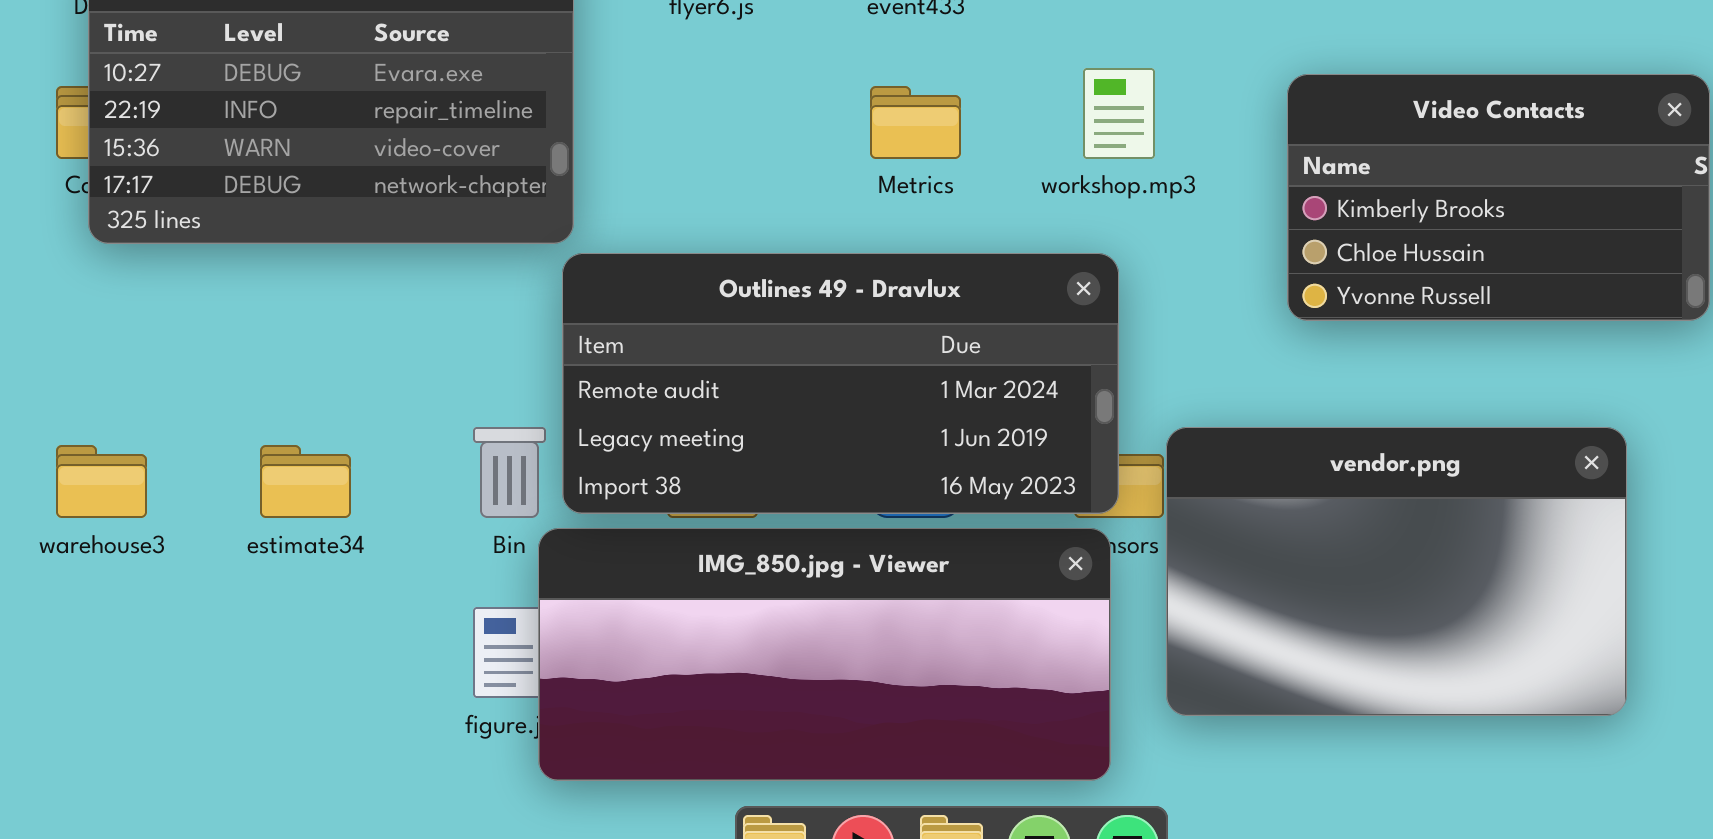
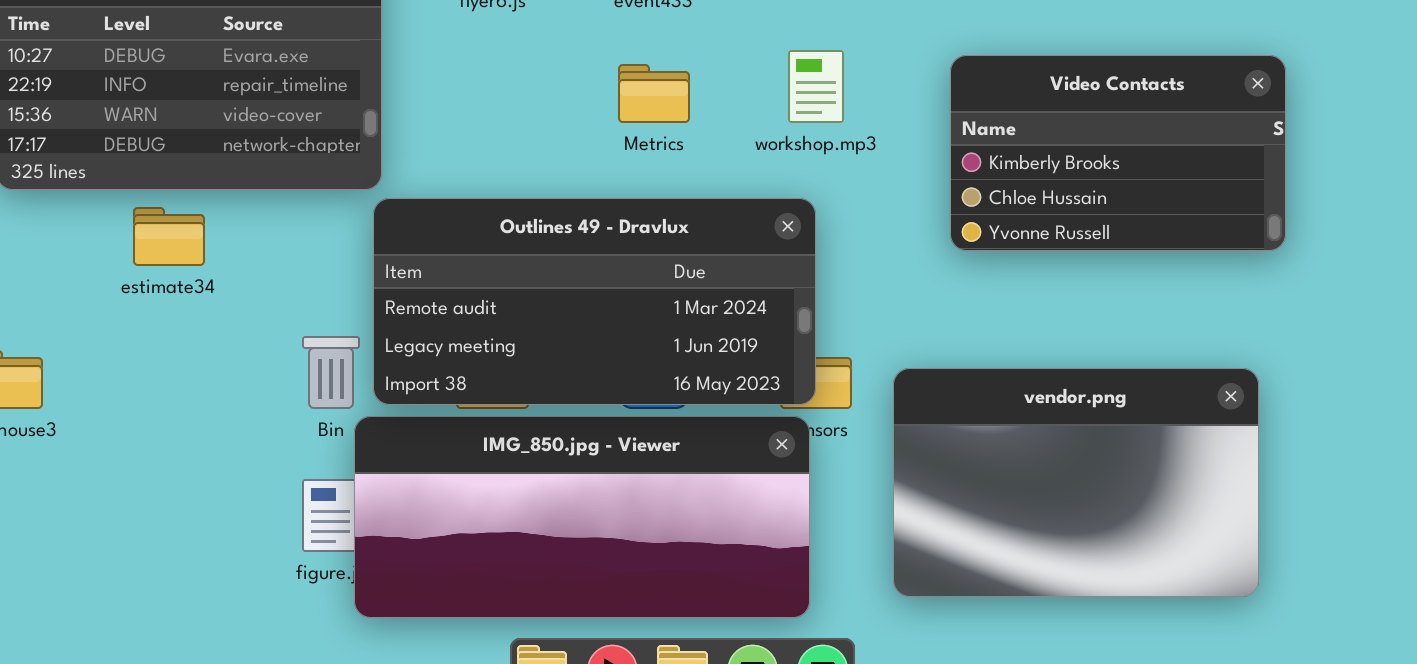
vendor.png: [1166,427,1627,716] -> [893,368,1259,597], moved
estimate34: [260,445,351,518] -> [133,207,205,266], moved

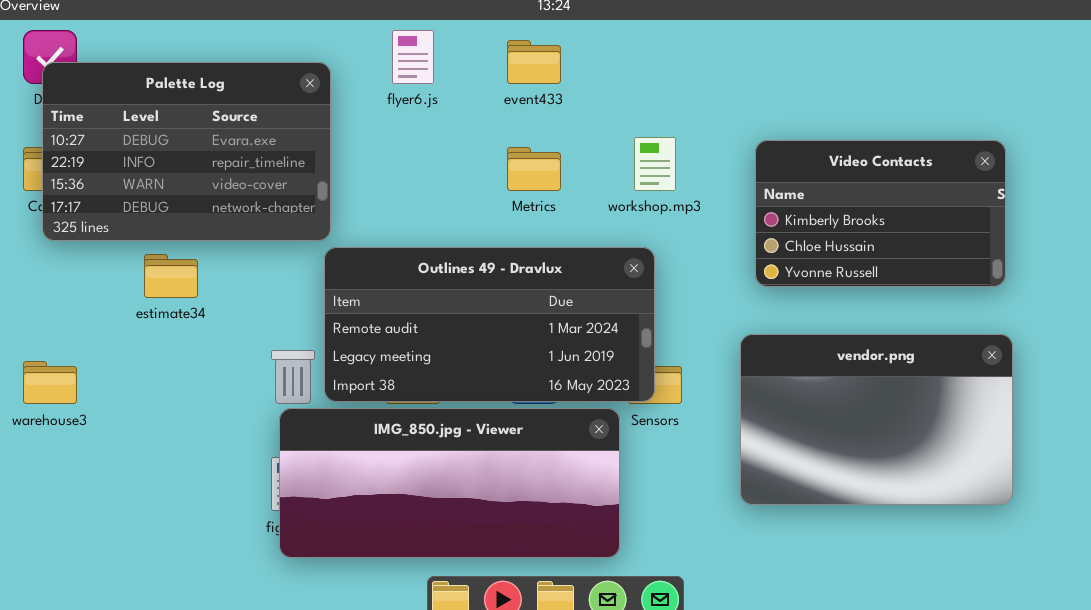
vendor.png: [893,368,1259,597] -> [740,334,1013,505], moved
IMG_850.jpg - Viewer: [354,416,810,618] -> [279,408,620,558], moved

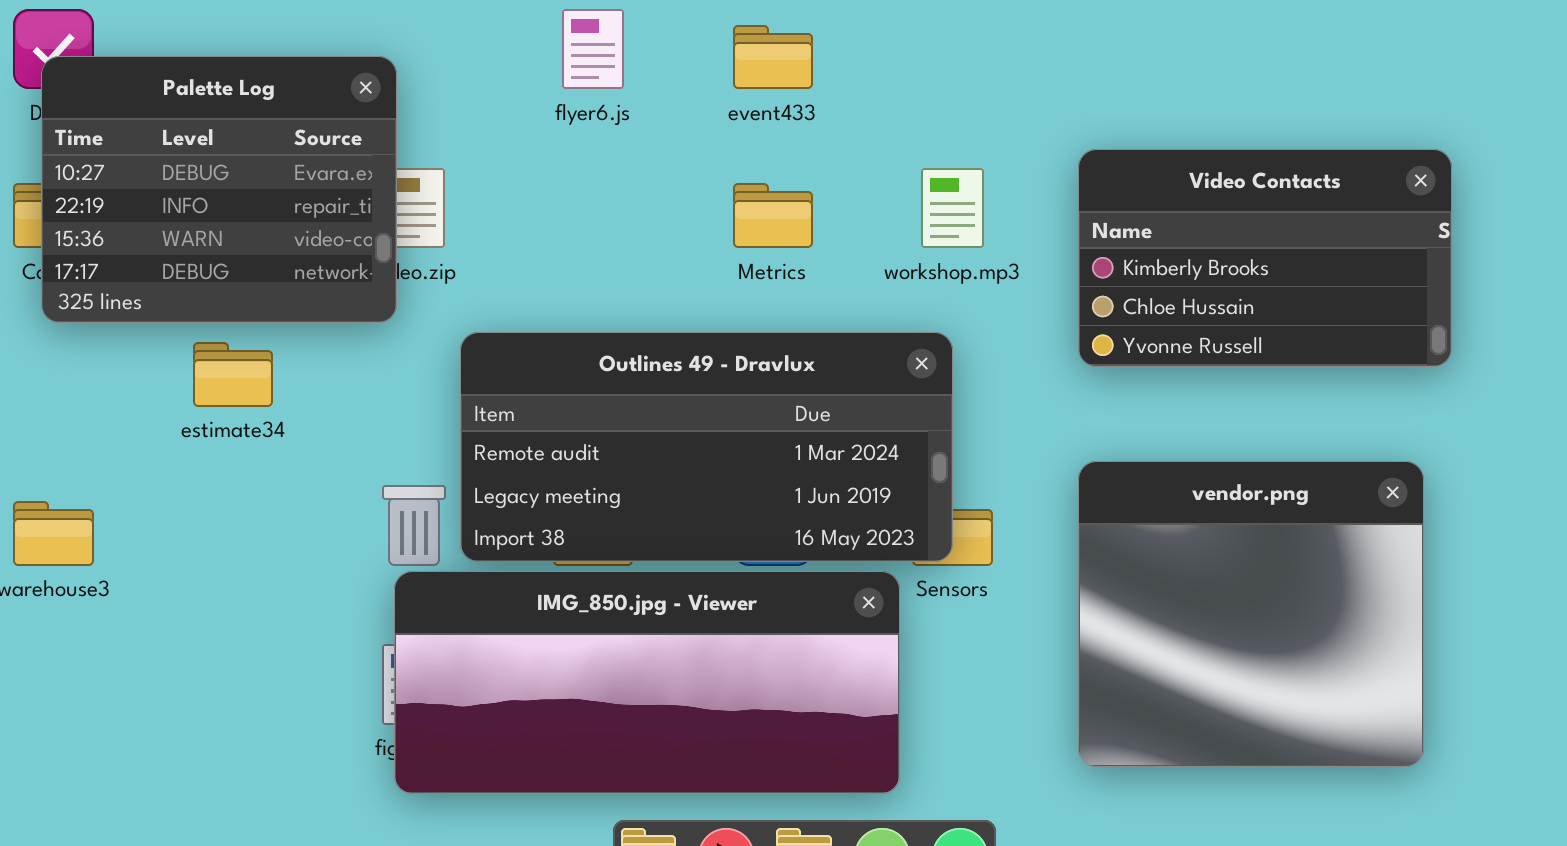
Palette Log: [42,62,331,241] -> [41,56,397,323], resized
Video Contacts: [755,140,1006,287] -> [1078,149,1452,367], moved
vendor.png: [740,334,1013,505] -> [1078,461,1424,767], resized

